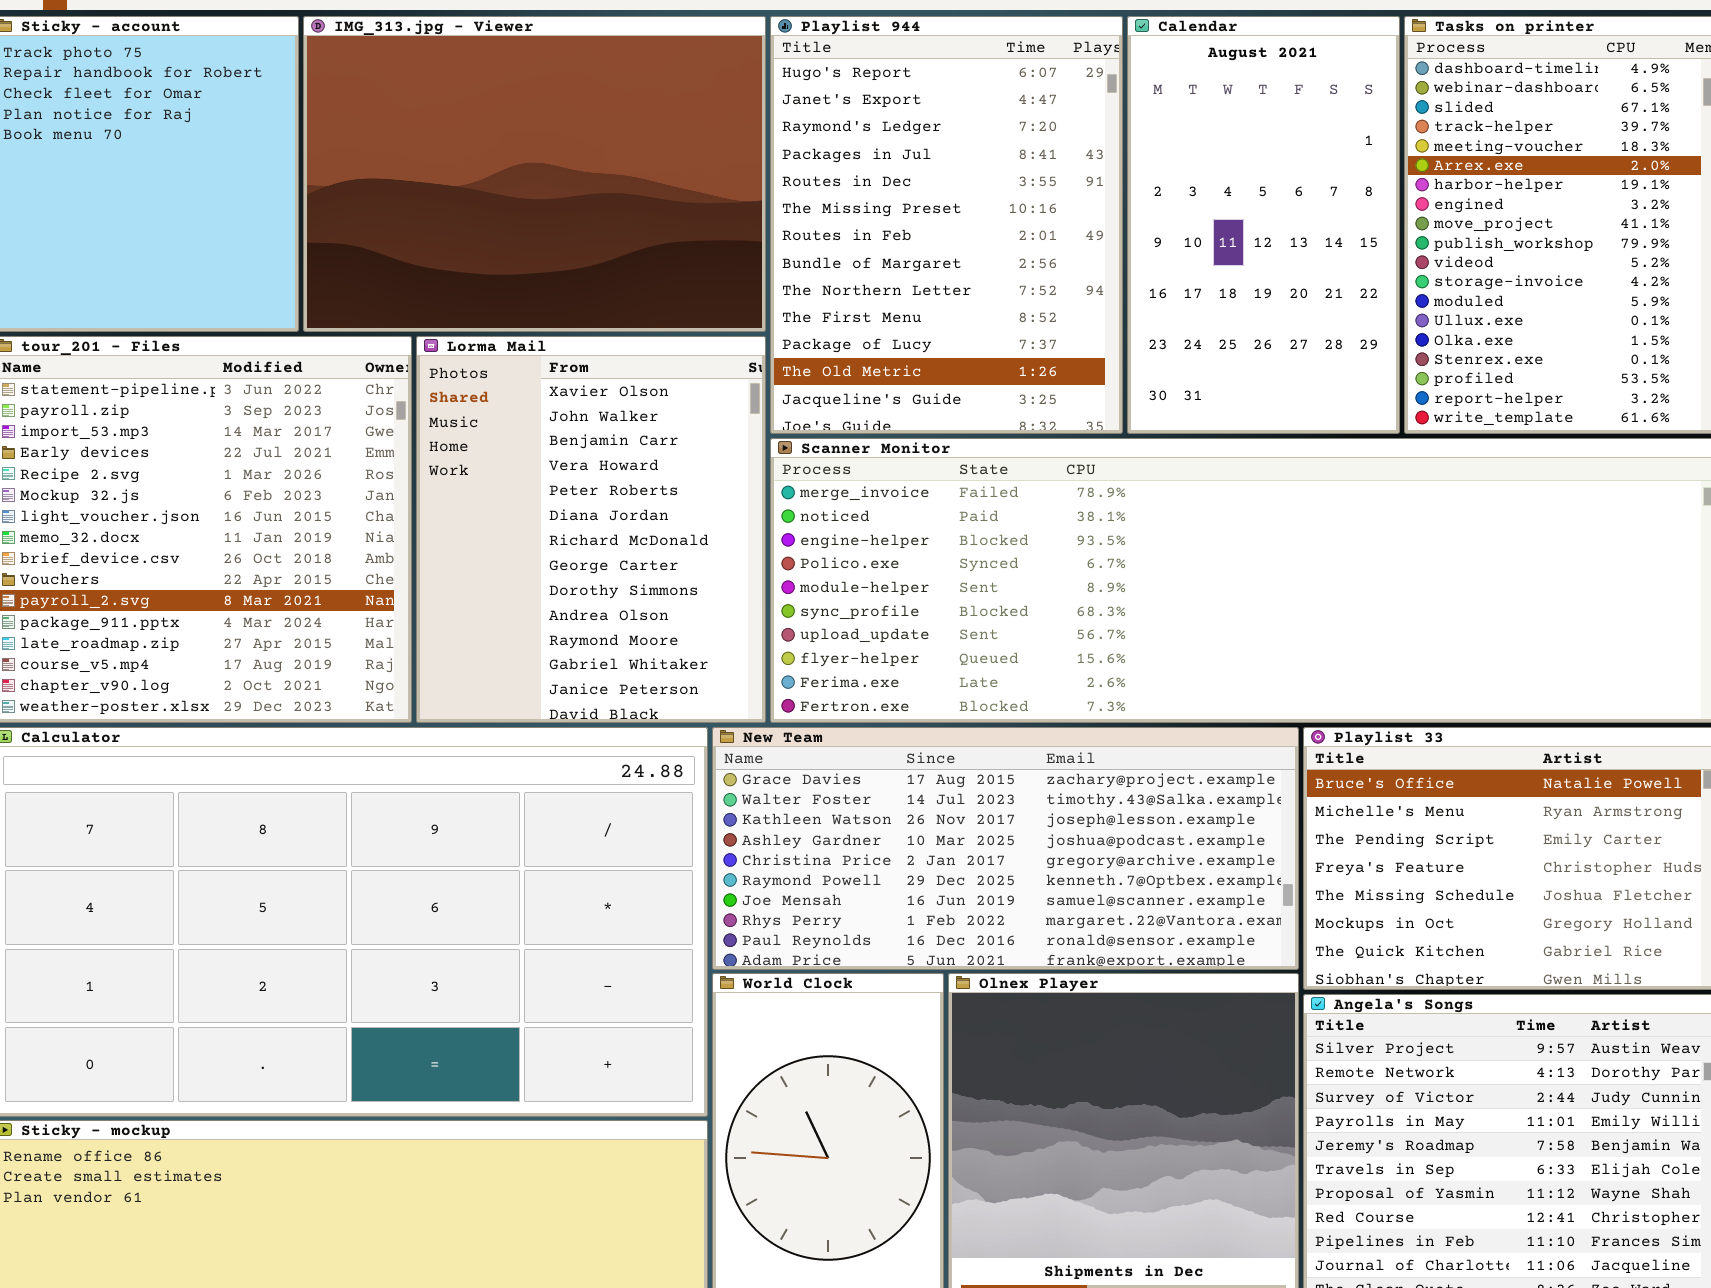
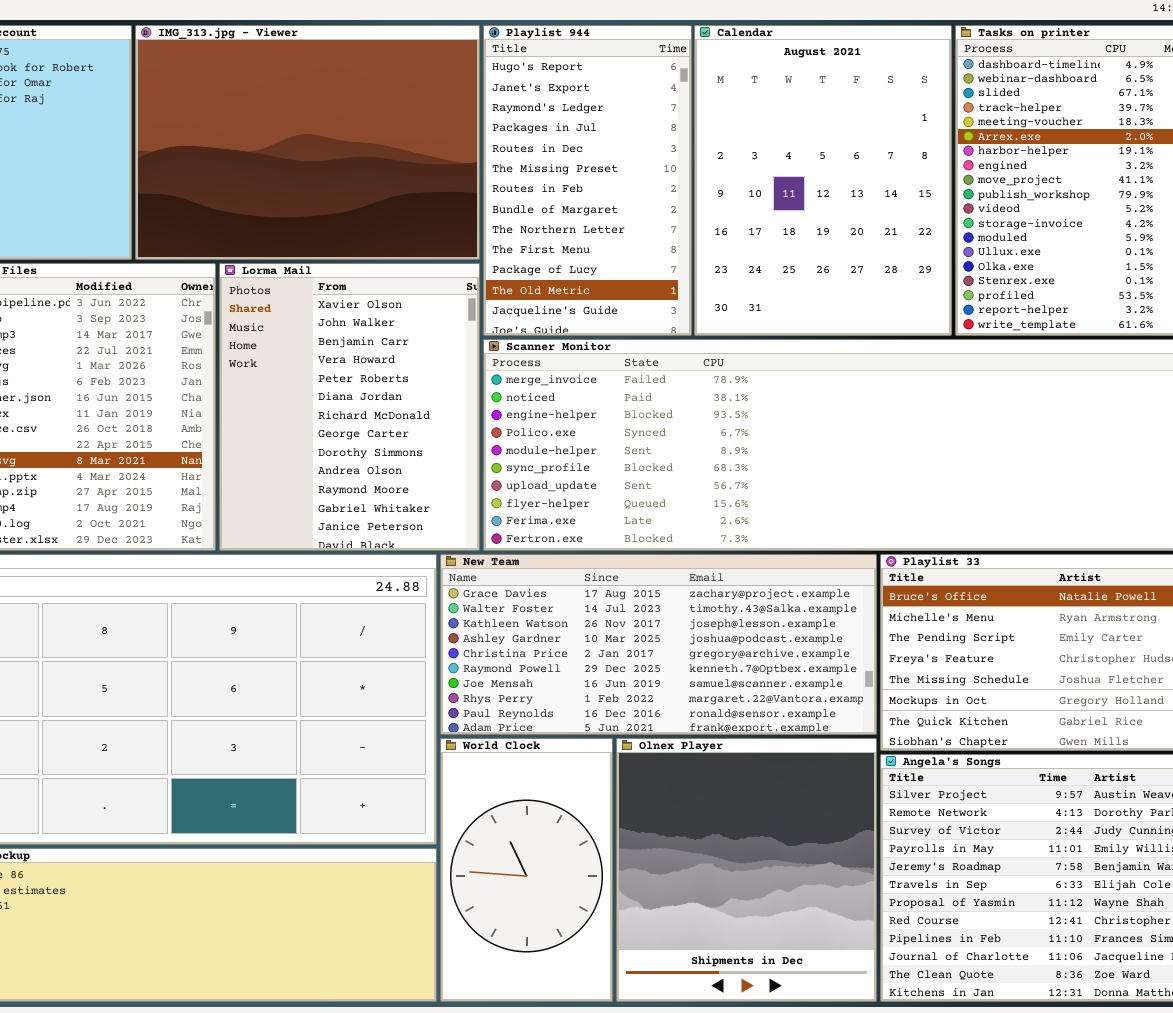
Playlist 944: [770,16,1123,434] -> [483,25,692,336], resized
Calendar: [1127,16,1400,434] -> [694,25,952,336], resized

